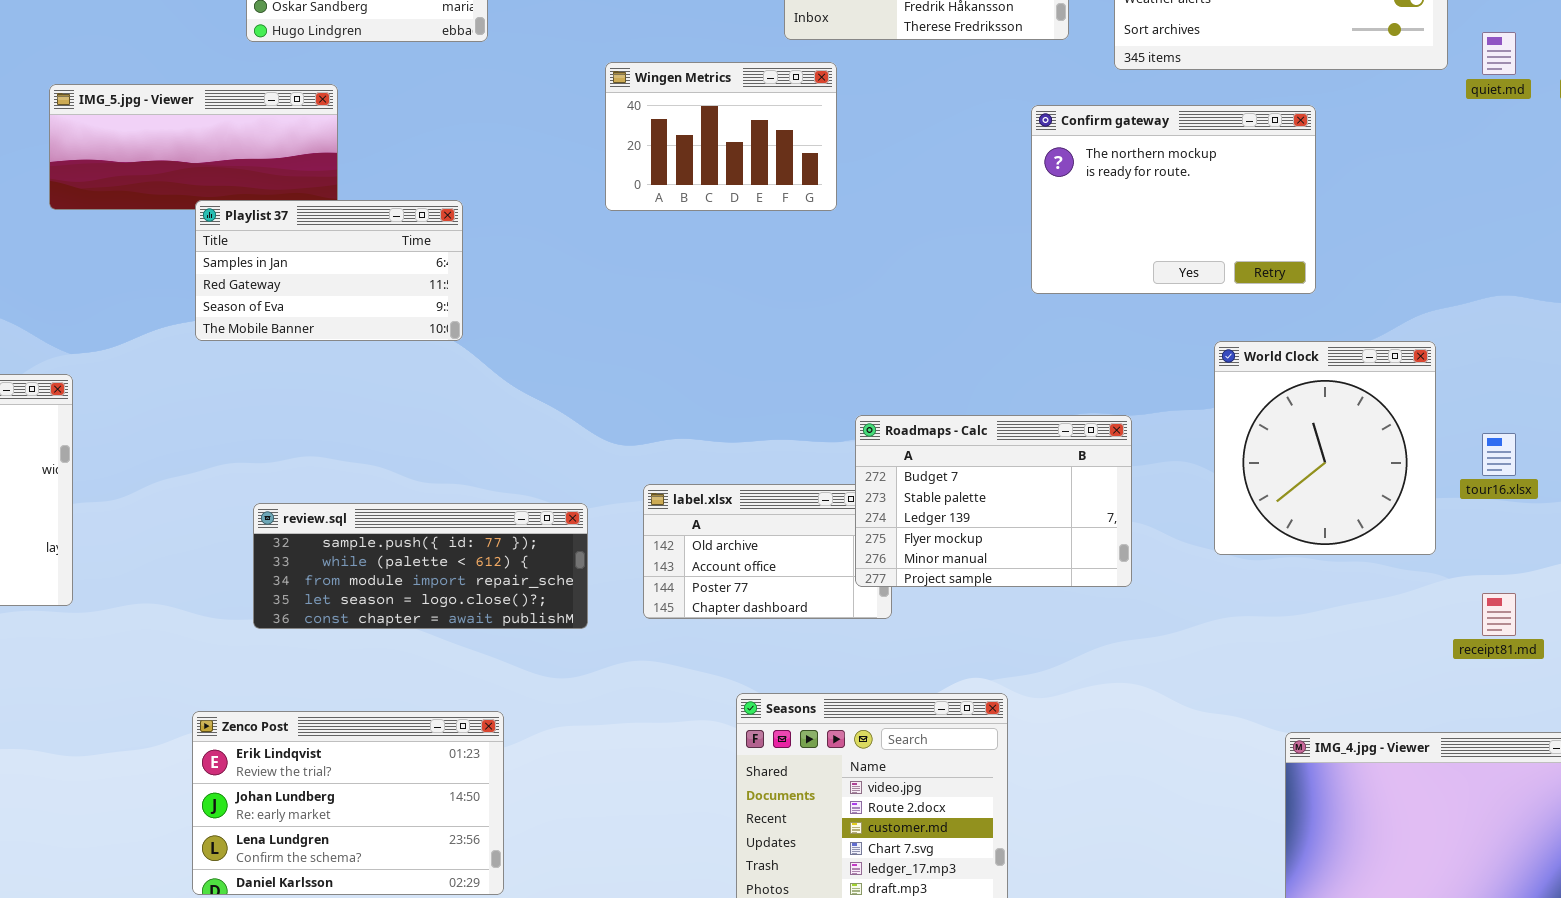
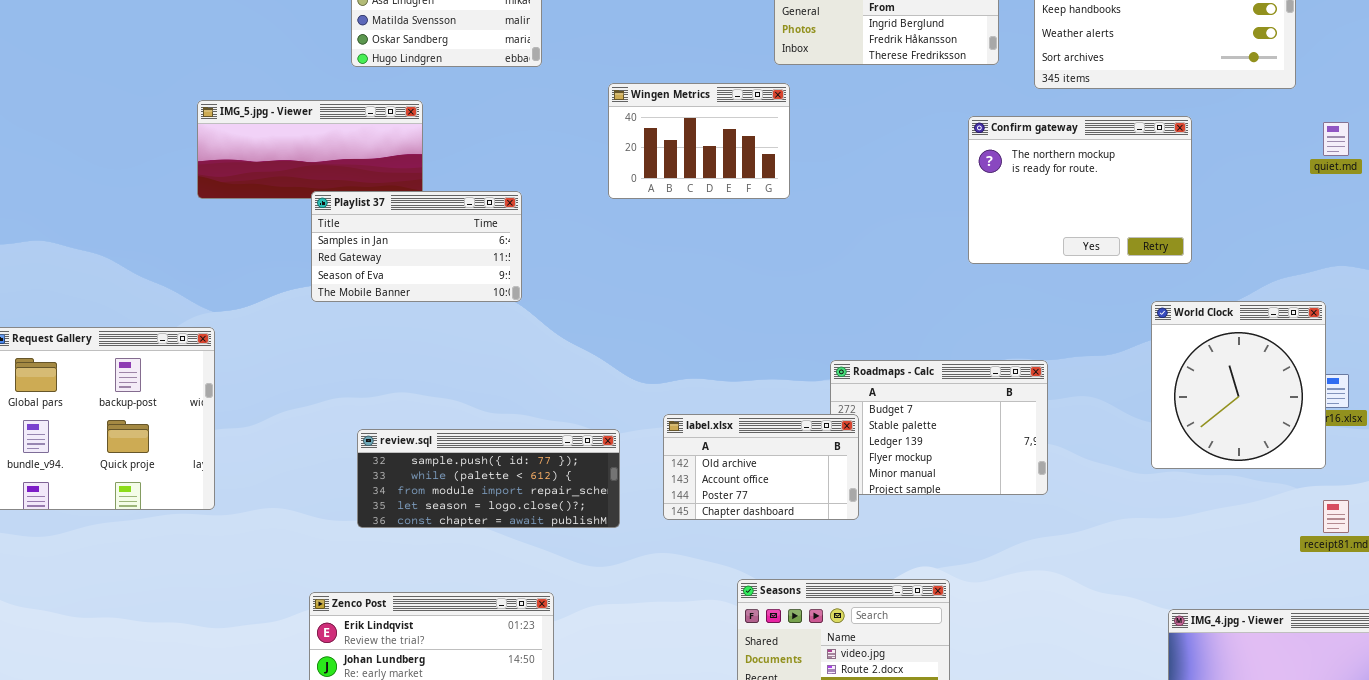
quiet.md: [1482,32,1516,75] -> [1323,122,1349,156], moved
Wingen Metrics: [605,62,837,211] -> [608,83,790,199], moved
World Clock: [1214,341,1436,555] -> [1151,301,1326,469], moved
label.xlsx: [643,484,892,619] -> [663,414,859,520], raised

